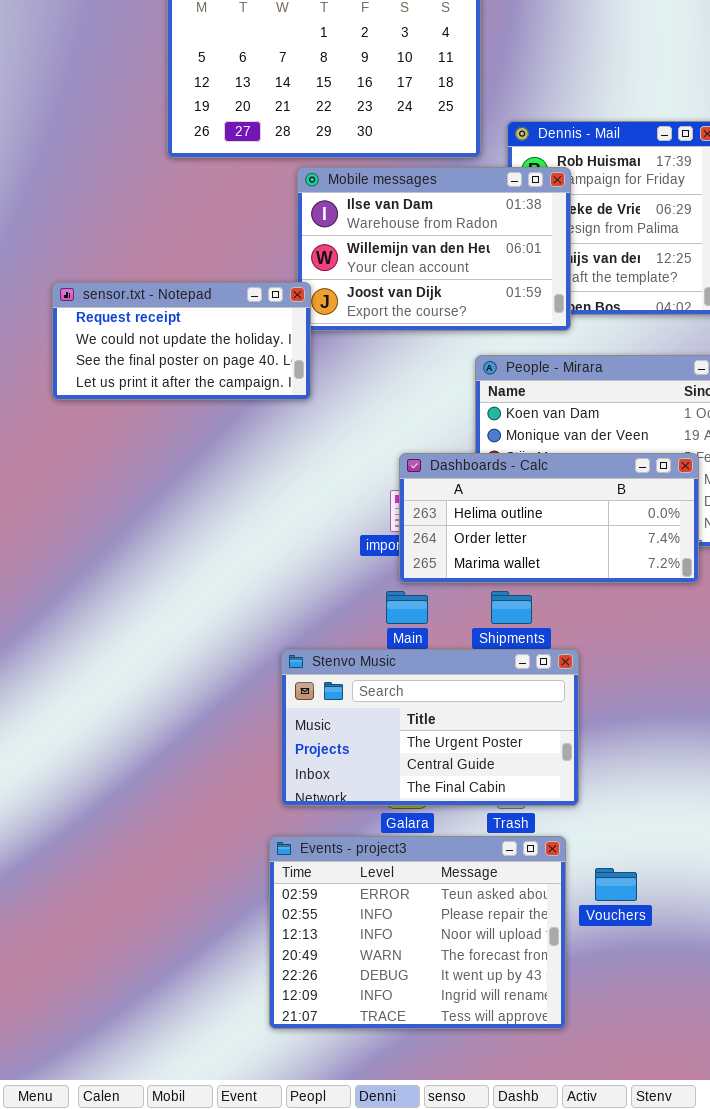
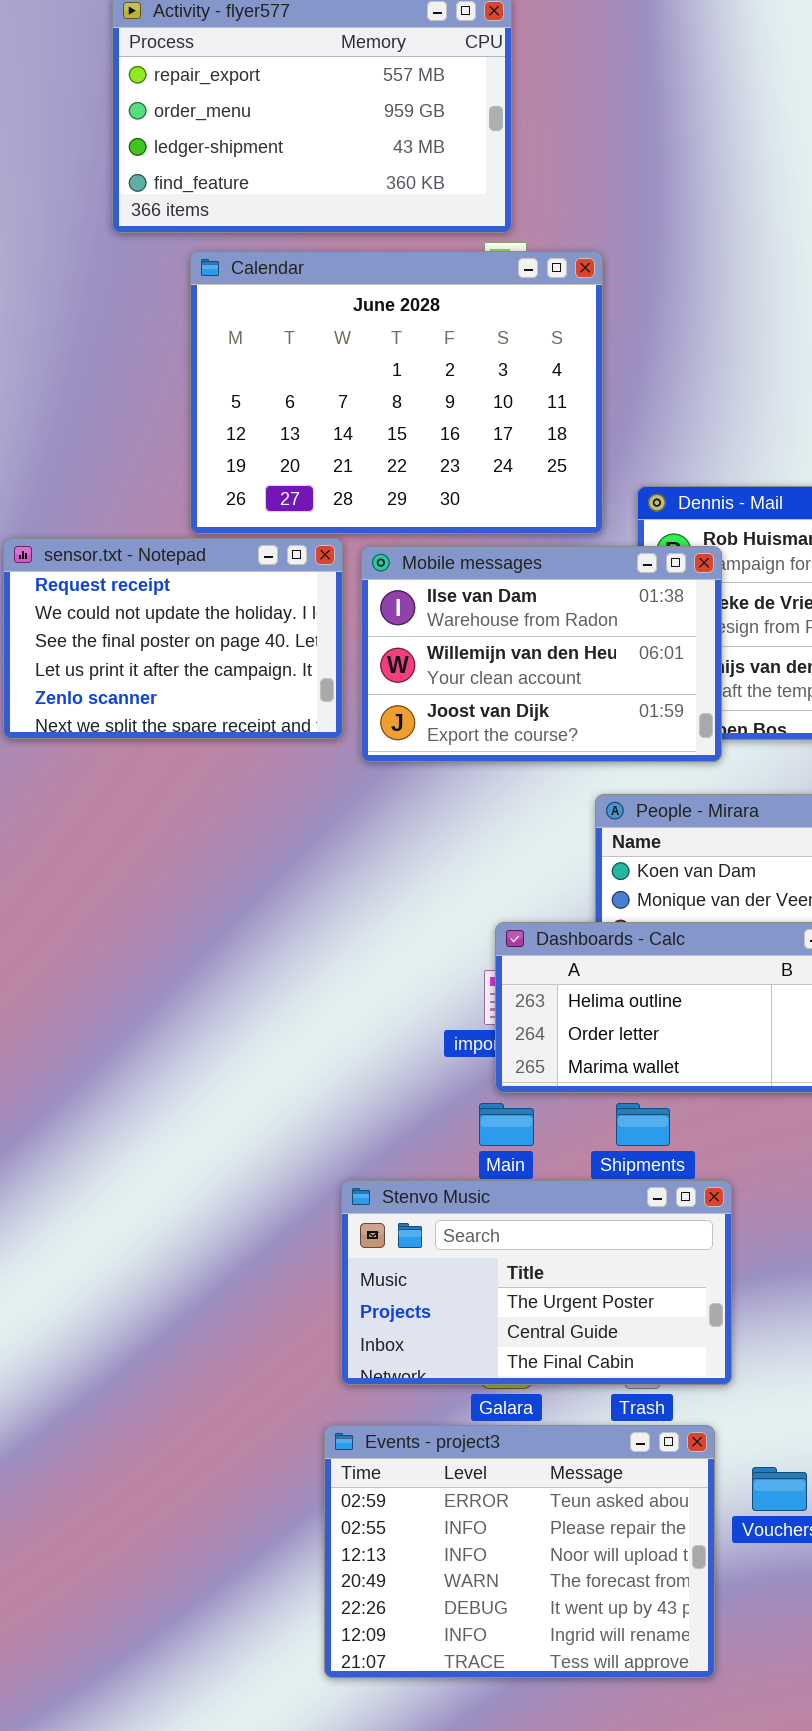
sensor.txt - Notepad: [52,282,311,400] -> [3,538,343,739], moved, resized

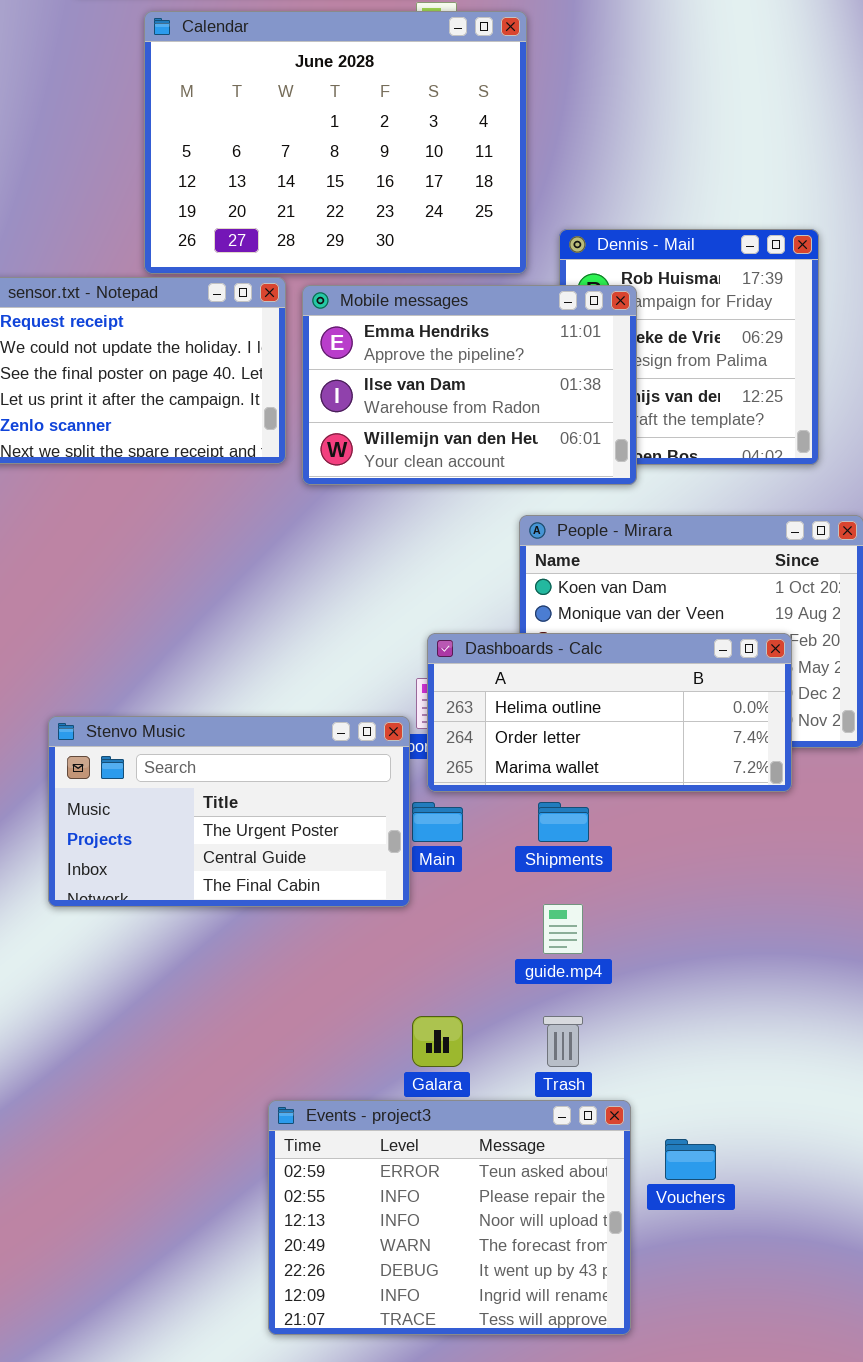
Mobile messages: [361,546,722,762] -> [302,285,637,485], scrolled up 1 row
Stenvo Music: [341,1180,732,1385] -> [48,716,410,907], moved

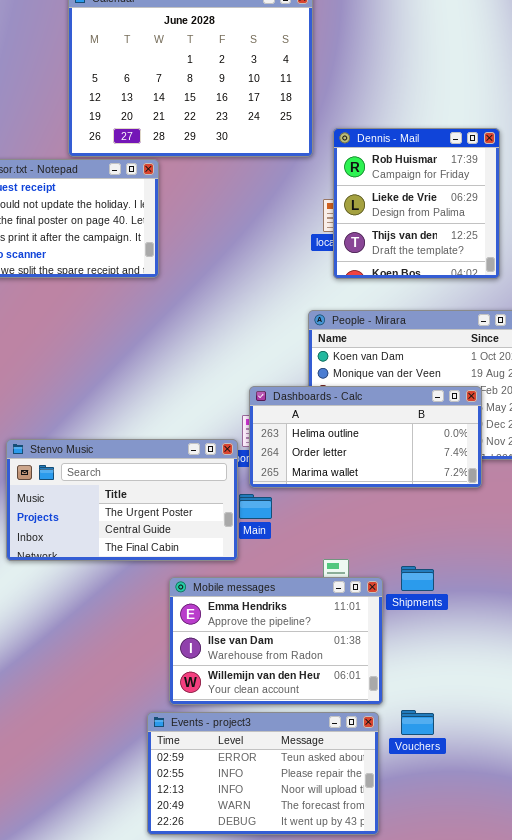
Mobile messages: [302,285,637,485] -> [169,577,383,705], moved
Shipments: [538,802,589,842] -> [401,566,434,591], moved
Events - project3: [268,1100,631,1335] -> [147,712,379,835], resized

